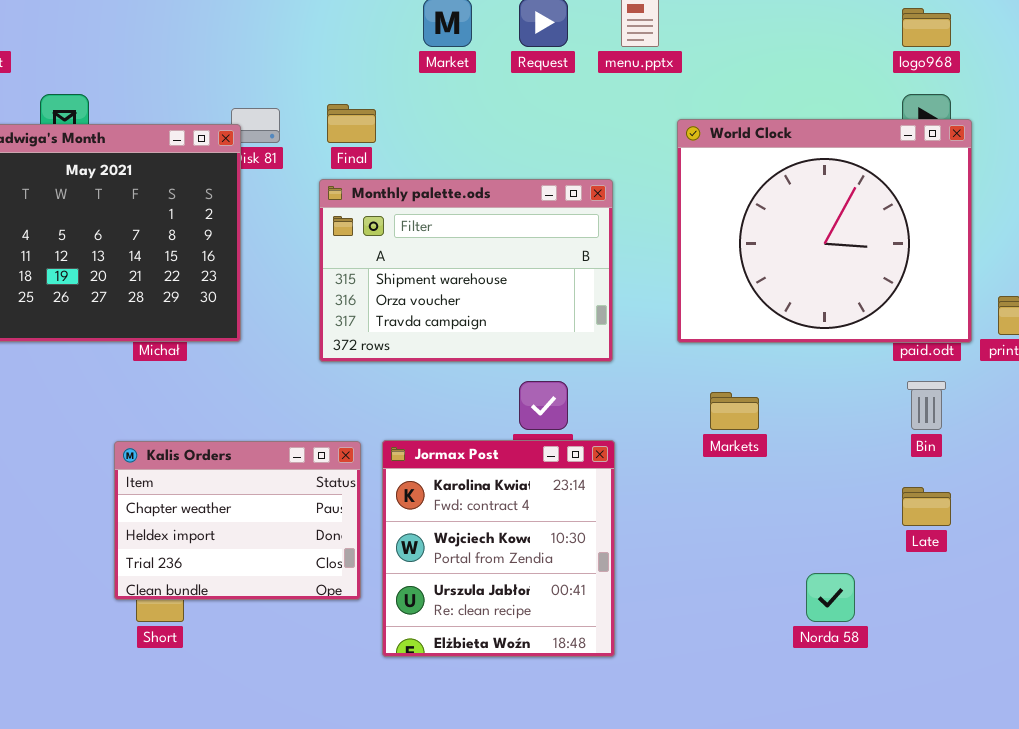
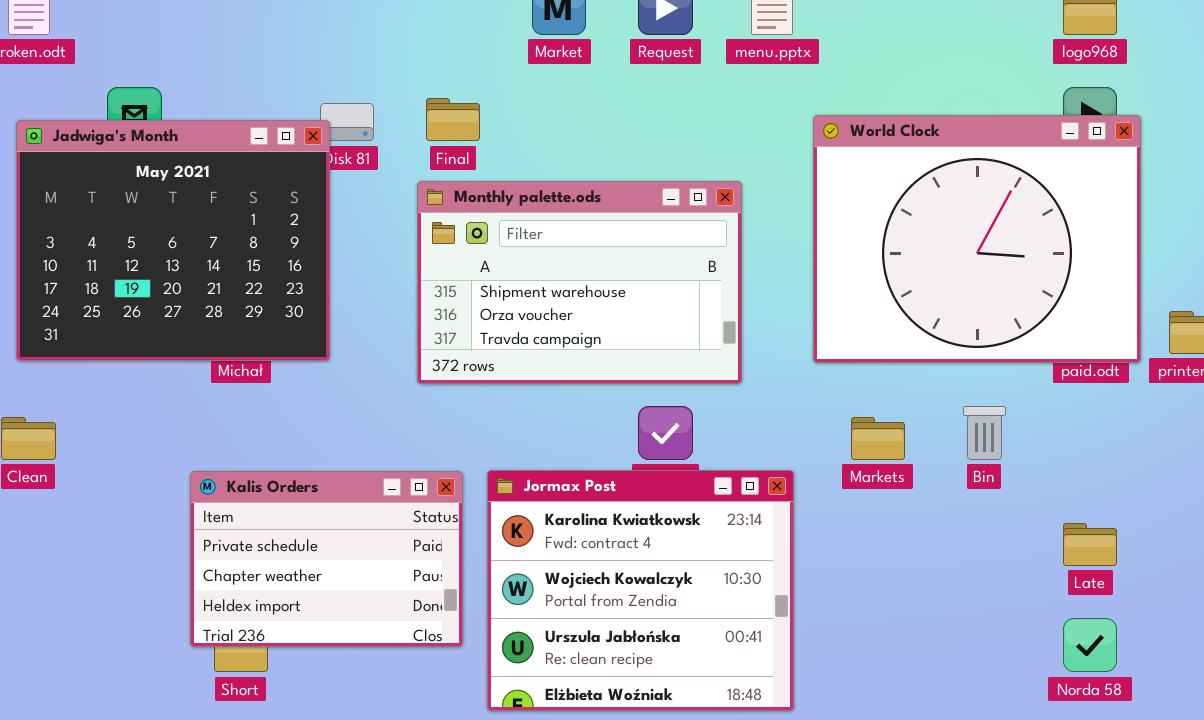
Bin: [907,381,946,430] -> [963,406,1006,460], moved
Jormax Post: [382,440,615,657] -> [487,470,794,711], resized
Kalis Orders: [114,441,361,600] -> [190,471,463,647], scrolled up 1 row
Norda 58: [806,573,855,622] -> [1063,618,1117,672], moved

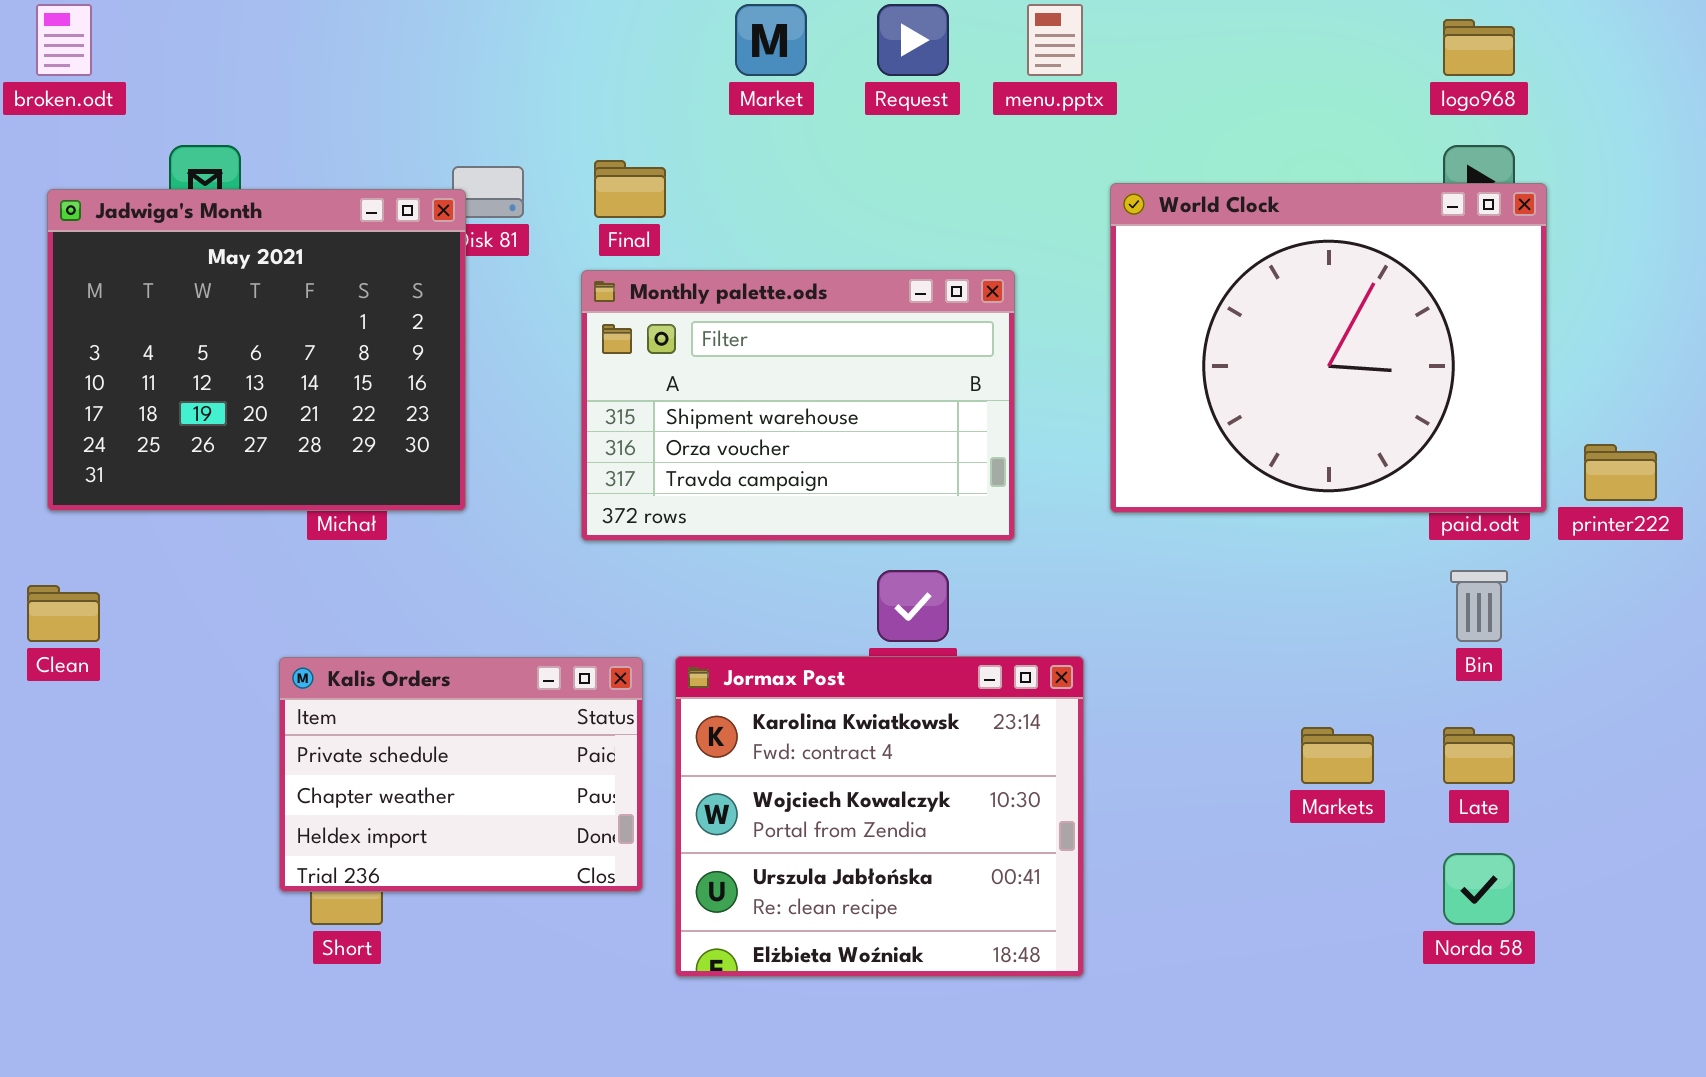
Bin: [963,406,1006,460] -> [1450,570,1508,642], moved
Markets: [851,417,905,460] -> [1301,727,1374,784], moved

